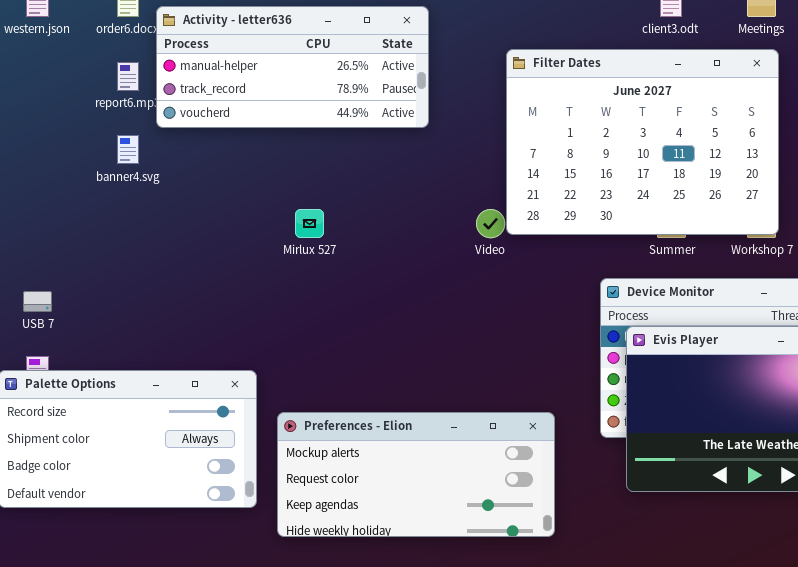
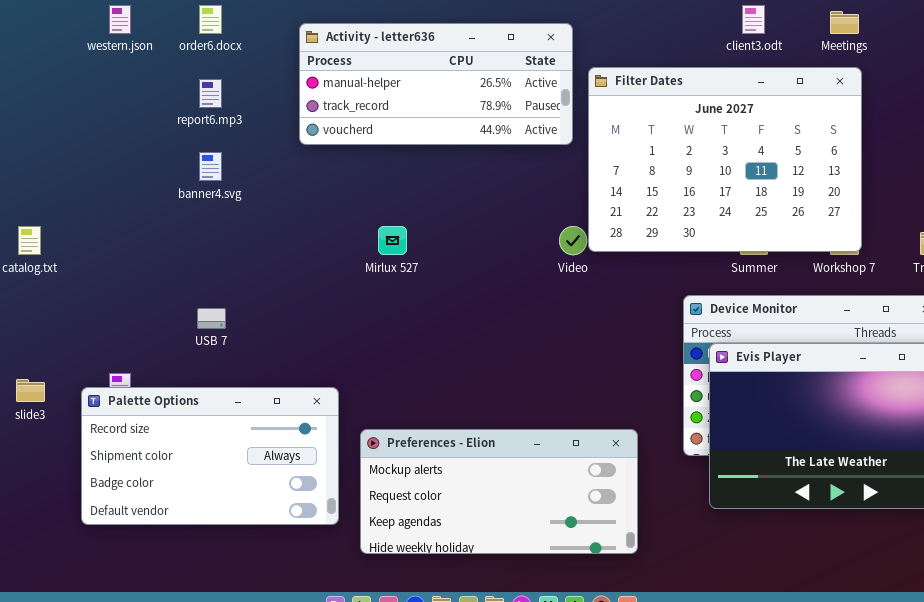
Activity - letter636: [156,6,429,128] -> [299,23,573,145], moved
USB 7: [23,291,52,312] -> [197,308,226,329], moved

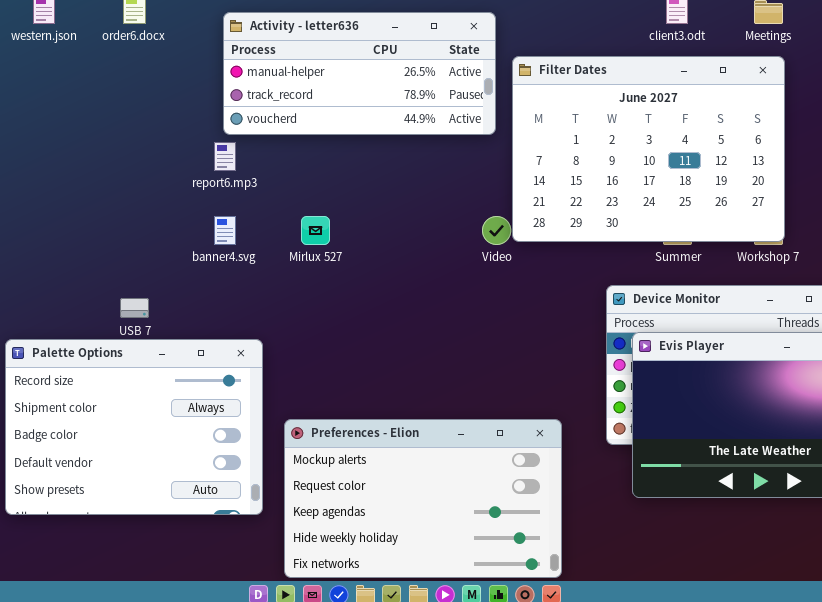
report6.mp3: [199,79,222,108] -> [214,142,236,171], moved
banner4.svg: [199,152,222,181] -> [214,216,236,245], moved
Palette Options: [81,387,339,525] -> [5,339,263,515], resized
Preferences - Elion: [360,429,638,554] -> [284,419,562,578], resized

